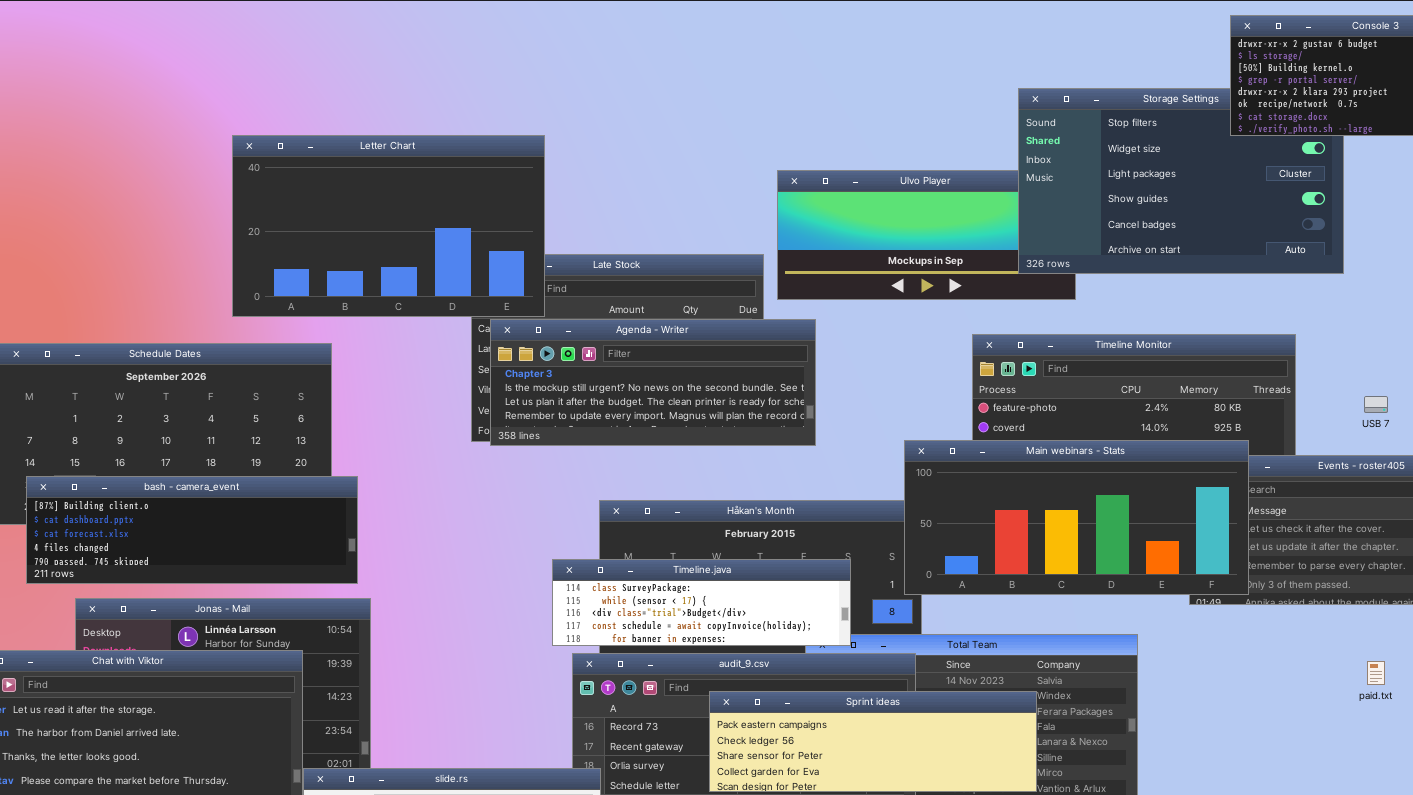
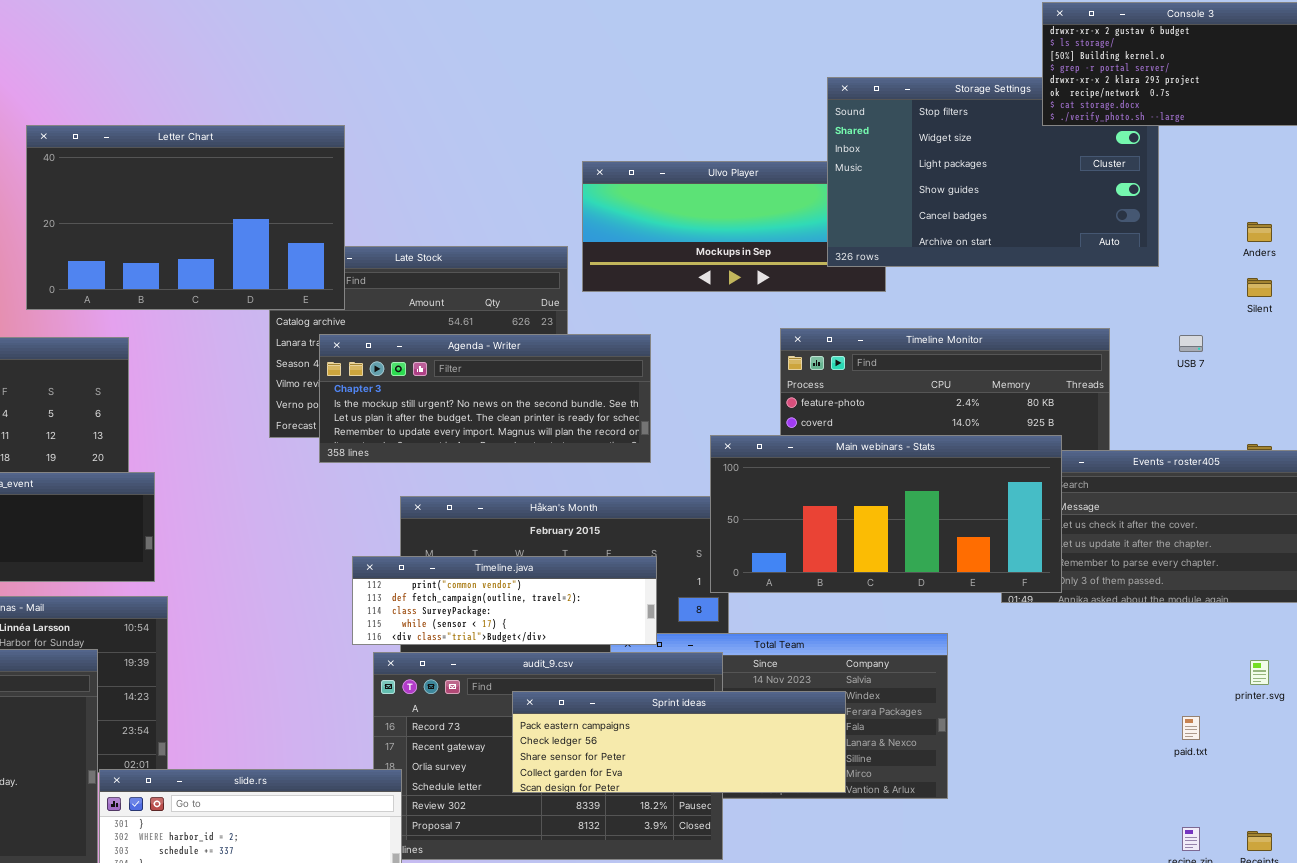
Agenda - Writer: [490,319,816,446] -> [319,334,651,463], moved
USB 7: [1364,396,1388,413] -> [1179,335,1203,352], moved
Timeline.java: [552,559,851,646] -> [352,556,657,645], scrolled up 2 rows
paid.txt: [1367,661,1385,685] -> [1182,716,1200,740], moved

